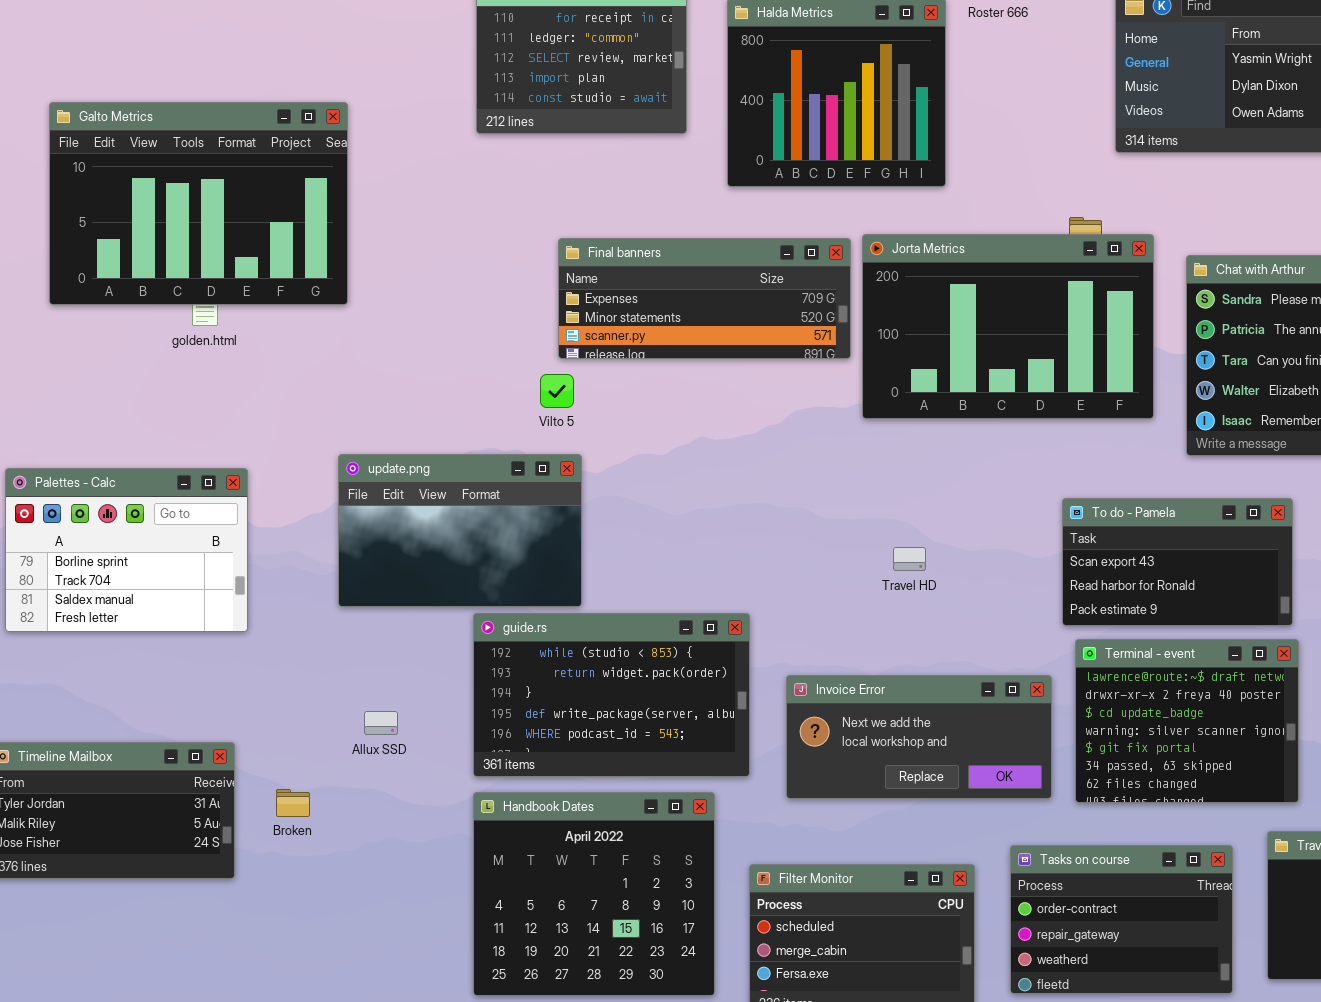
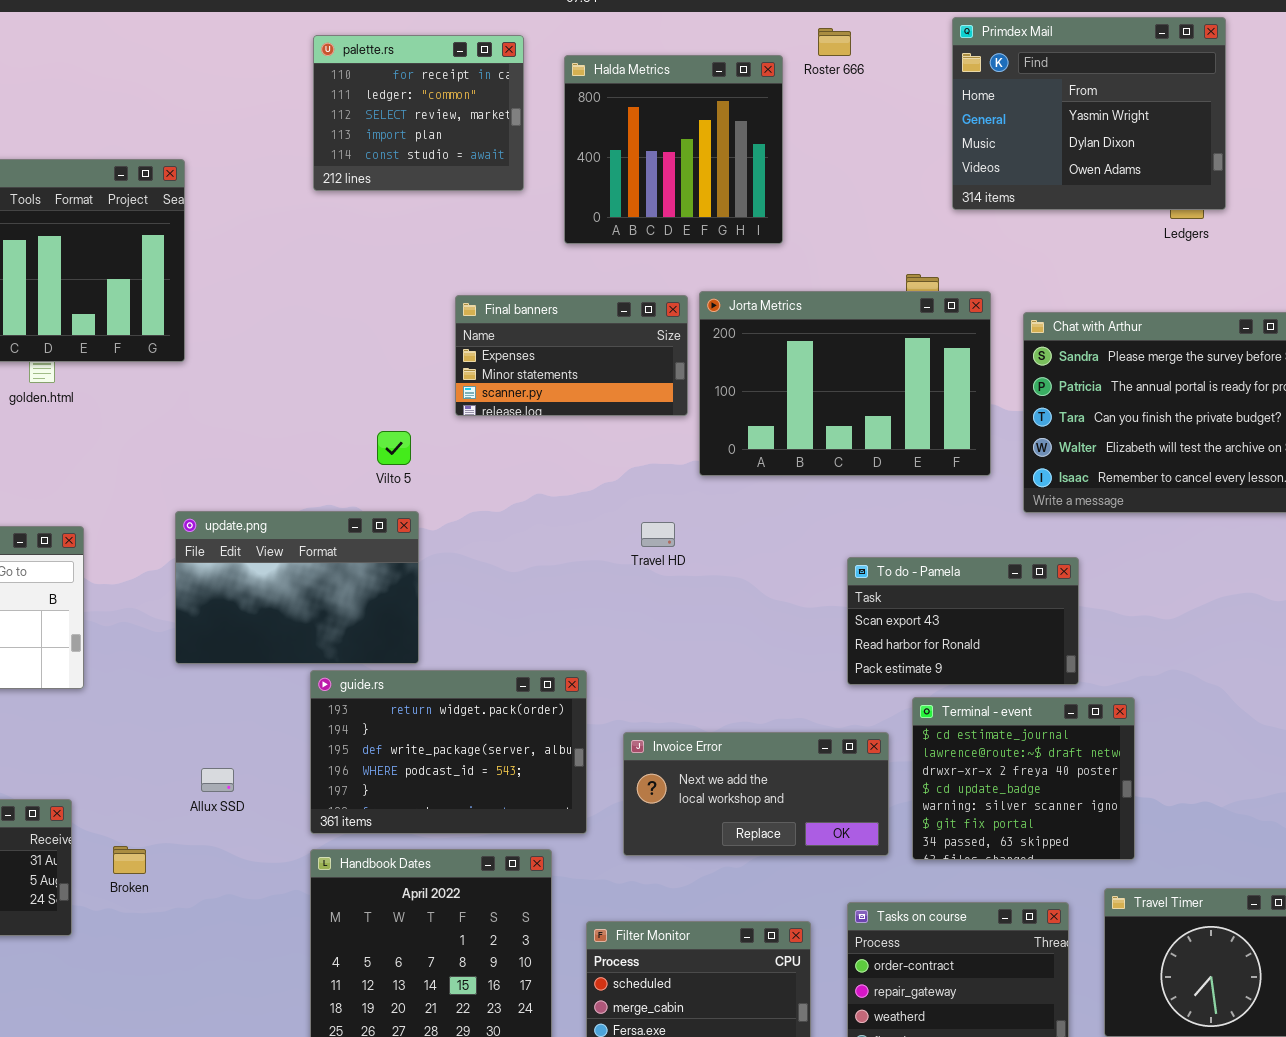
Final banners: [558,238,851,359] -> [455,295,688,416], resized
To do - Pamela: [1062,498,1293,626] -> [847,557,1079,685], moved
Travel HD: [893,547,926,571] -> [641,522,675,547], moved
guide.rs: [473,613,750,777] -> [310,670,587,834], scrolled down 1 row
Terminal - event: [1075,639,1299,803] -> [912,697,1135,860], scrolled up 1 row

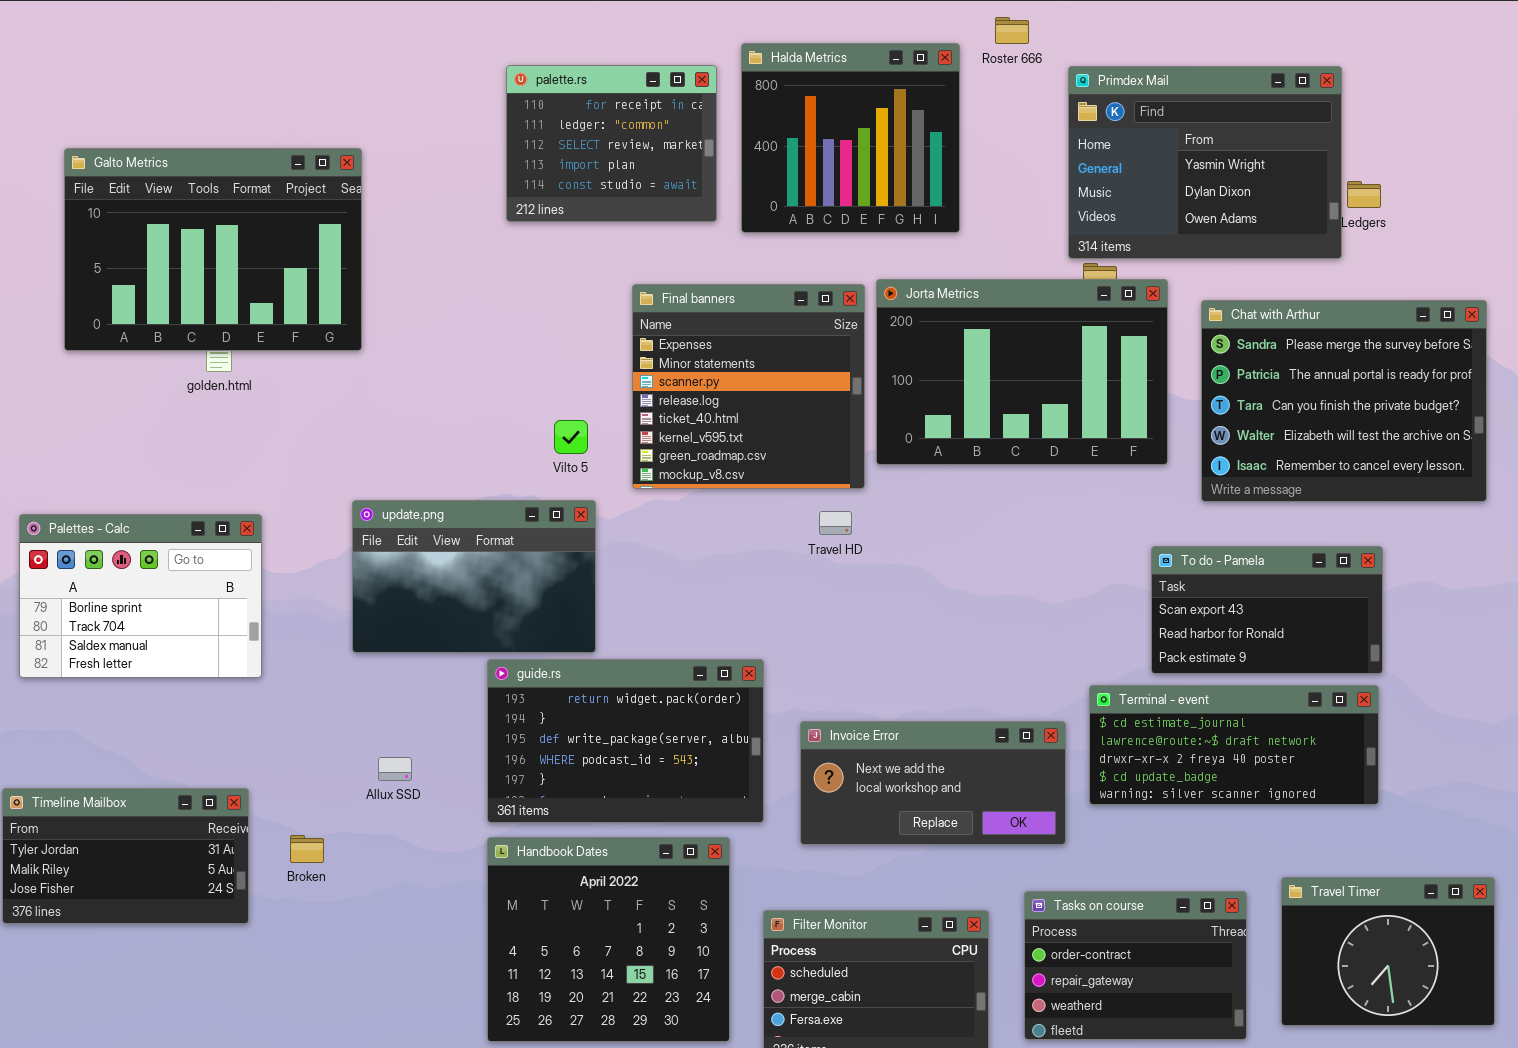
Primdex Mail: [952,17,1226,210] -> [1068,66,1342,259], moved
palette.rs: [313,35,524,191] -> [506,65,717,222], moved
Final banners: [455,295,688,416] -> [632,284,865,489], resized
To do - Pamela: [847,557,1079,685] -> [1151,546,1383,674], moved
Terminal - event: [912,697,1135,860] -> [1089,685,1379,805], resized

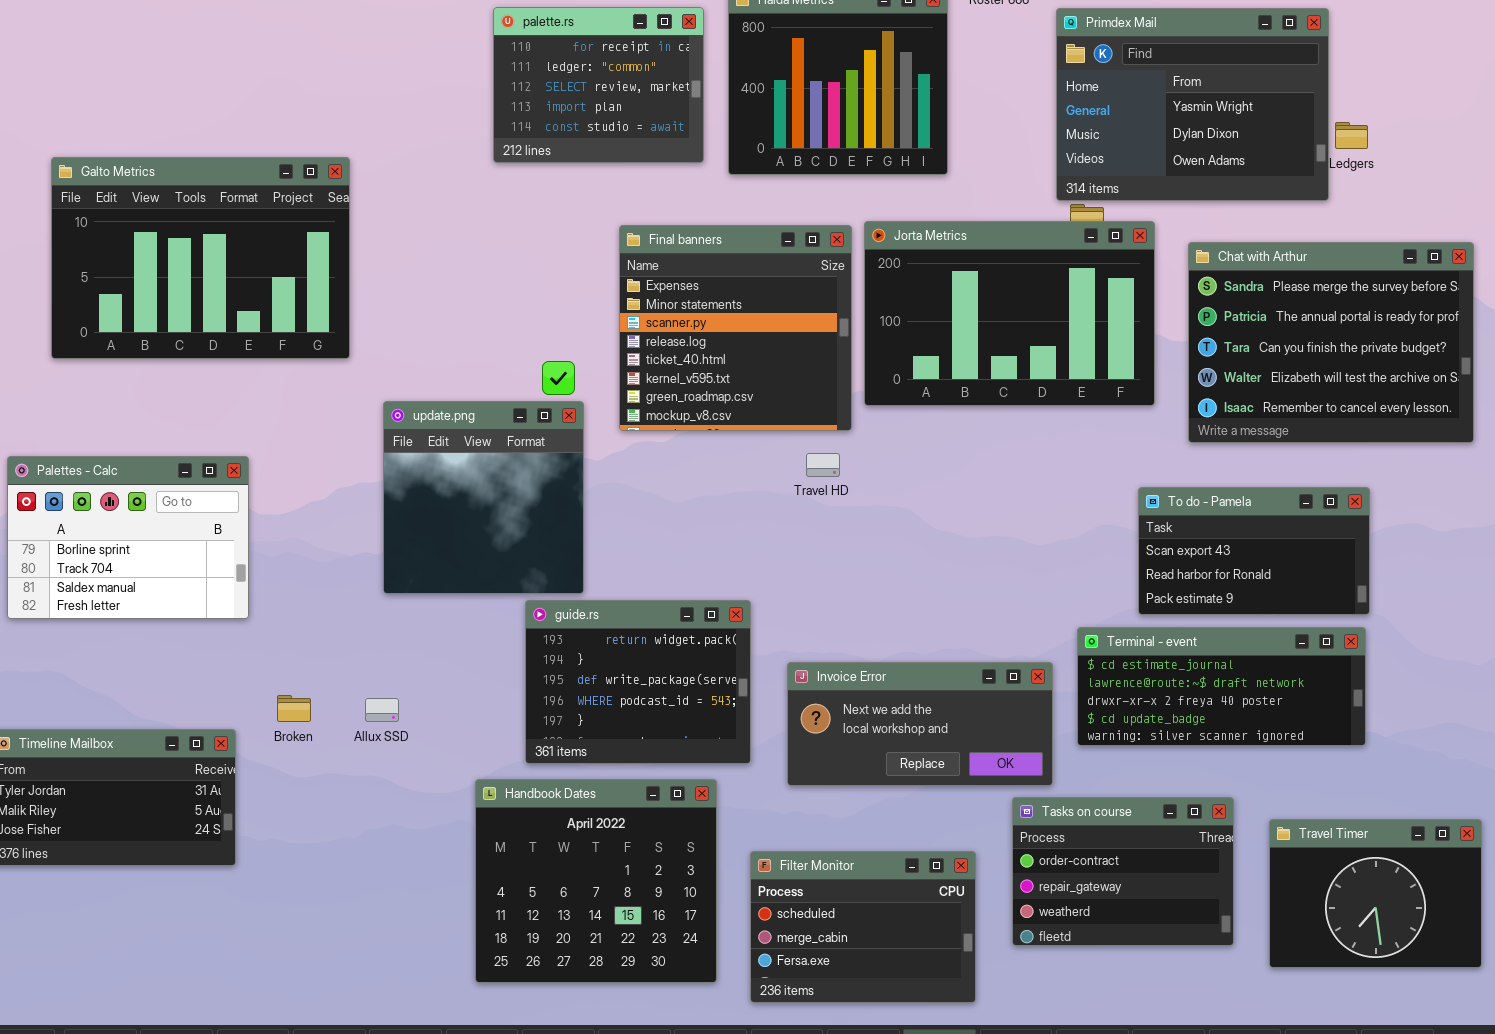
Galto Metrics: [64,148,362,351] -> [51,157,350,359], moved
update.png: [352,500,596,653] -> [383,401,584,594], resized
guide.rs: [487,659,764,823] -> [525,600,751,764], resized
Broken: [290,835,324,863] -> [277,695,311,722], moved
Tasks on course: [1024,891,1247,1040] -> [1012,797,1234,946], moved

